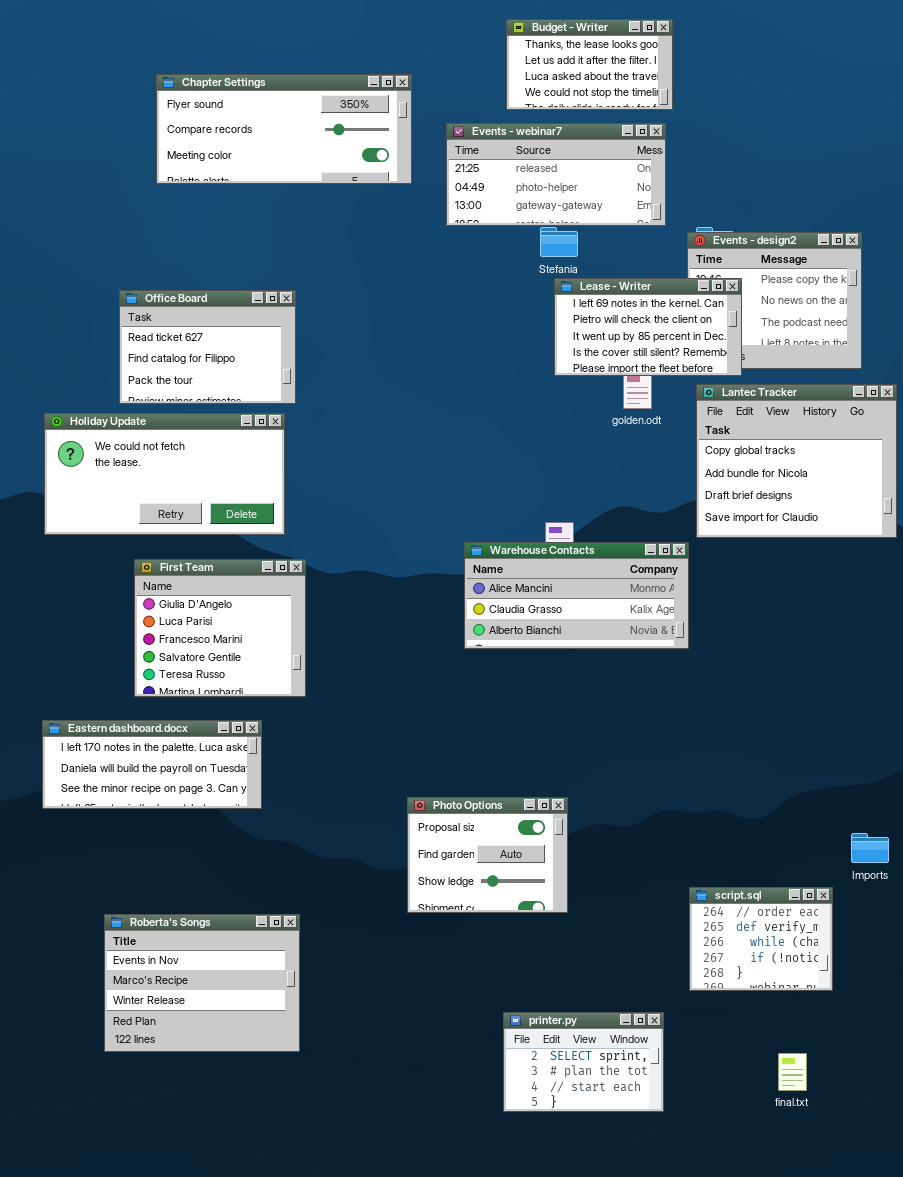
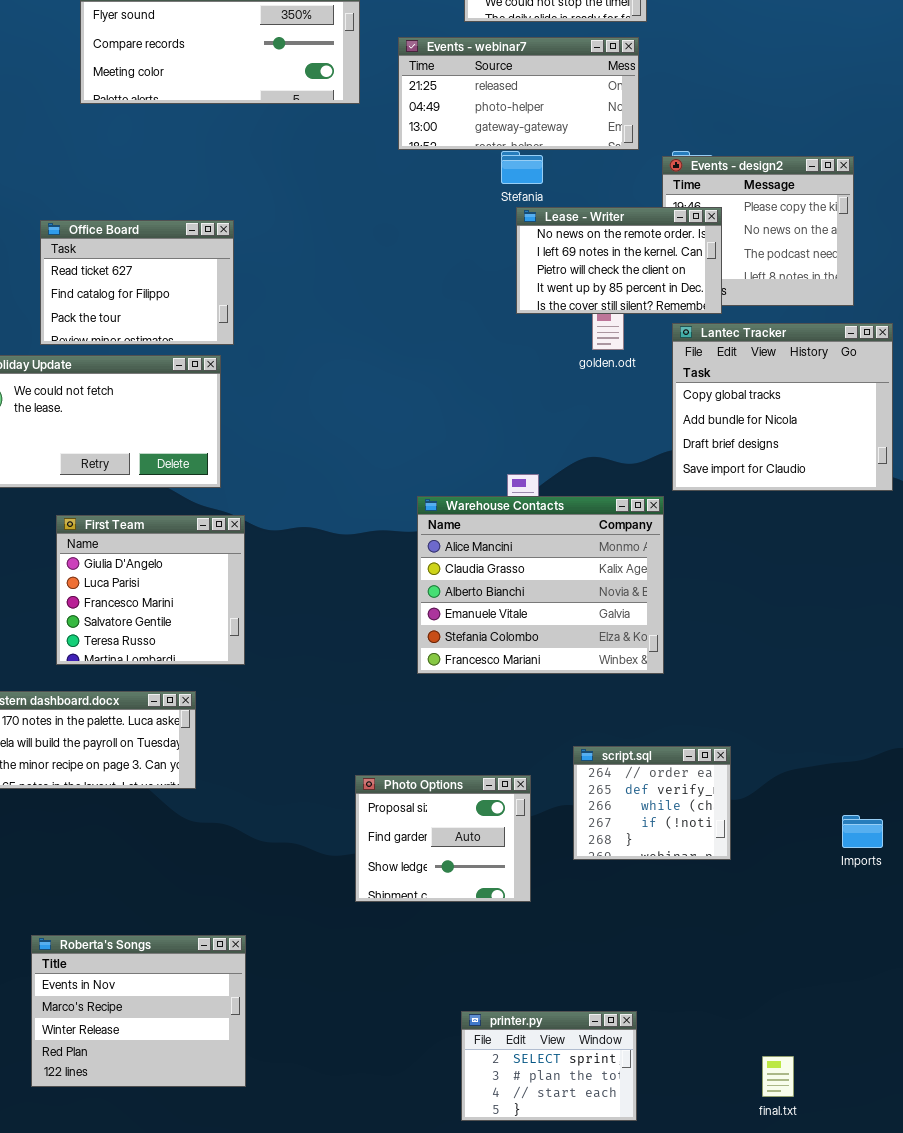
Lease - Writer: [554,278,742,376] -> [516,207,722,314], scrolled up 1 row
Warehouse Contacts: [464,542,689,649] -> [417,496,664,674], resized
script.sql: [689,887,833,991] -> [573,746,731,860], moved
Roberta's Songs: [104,914,300,1052] -> [31,935,246,1087], moved

